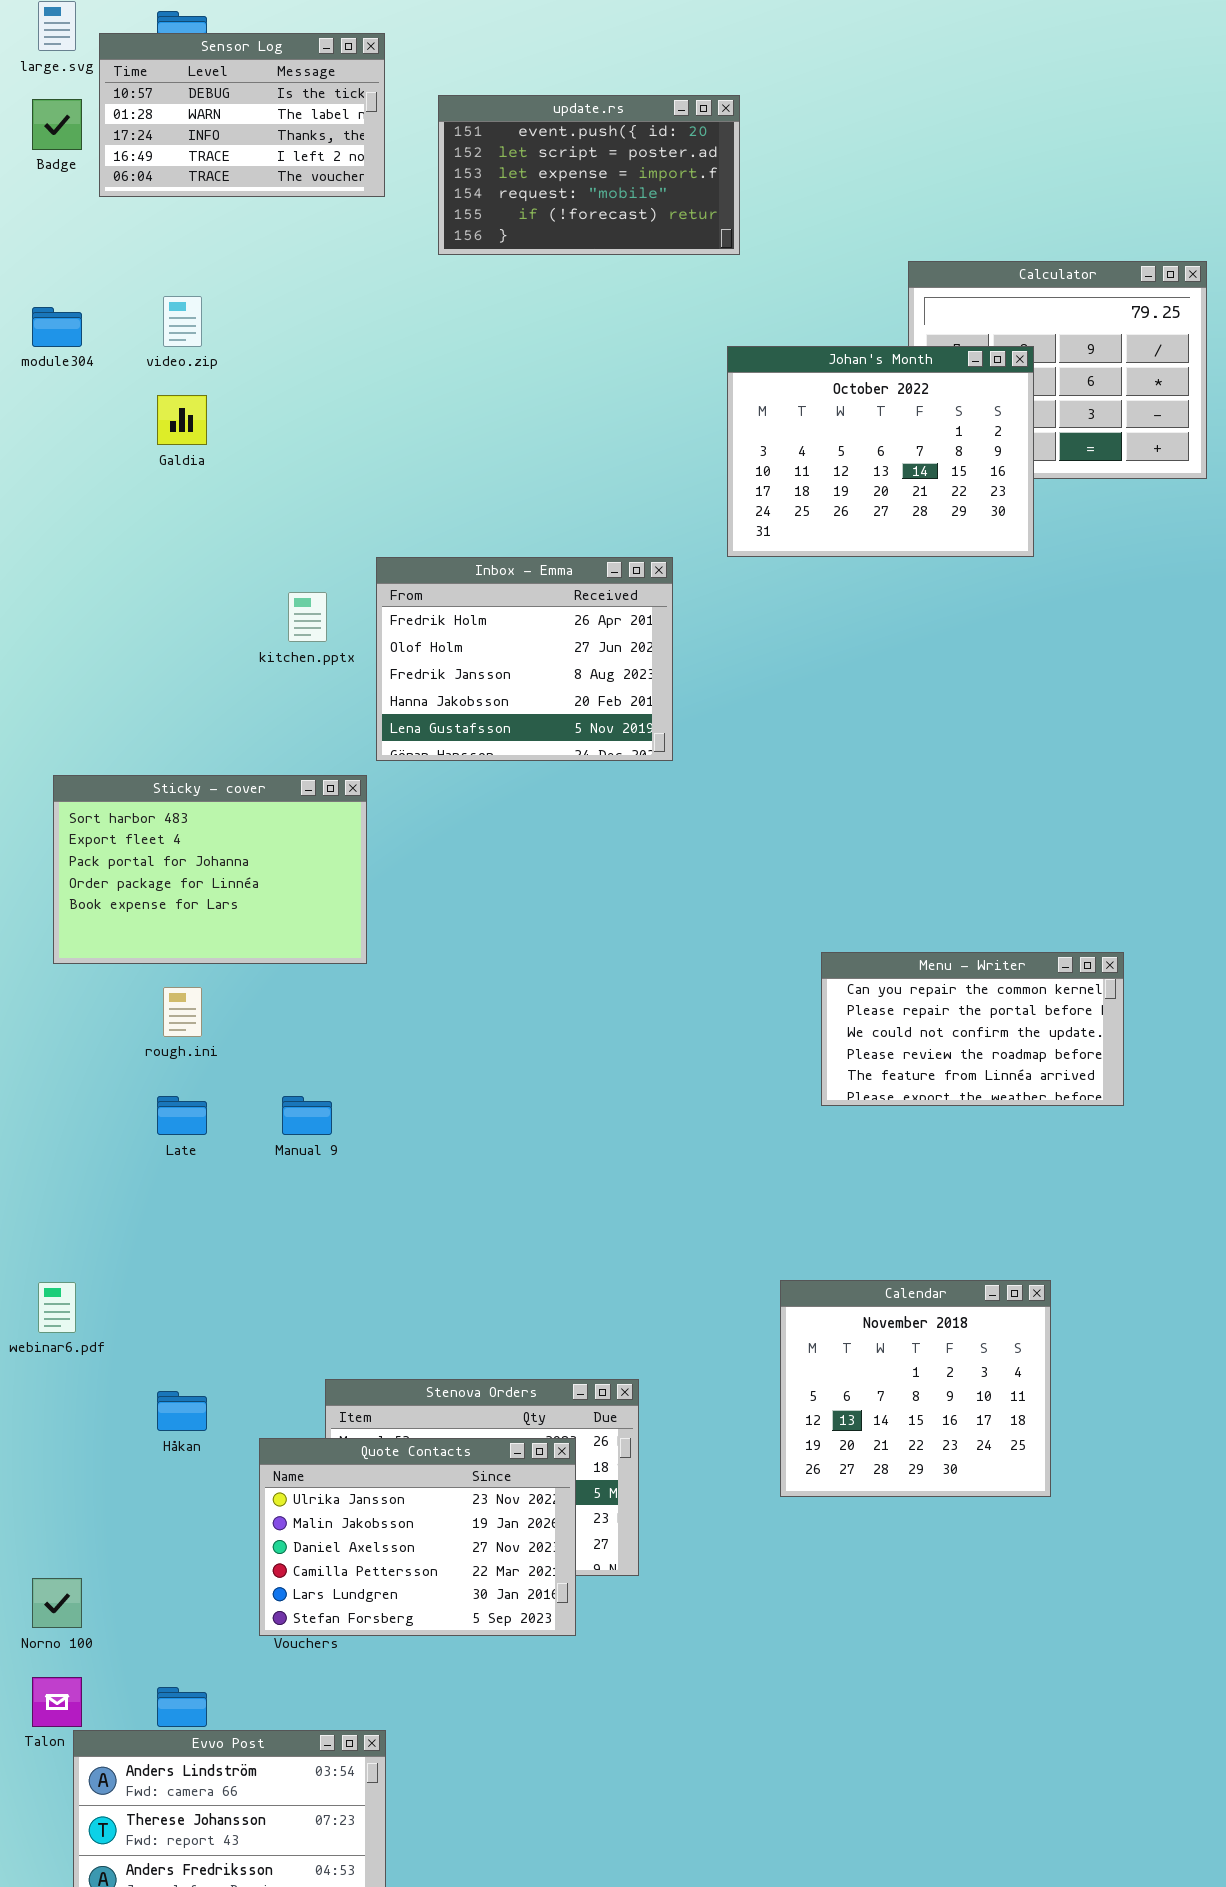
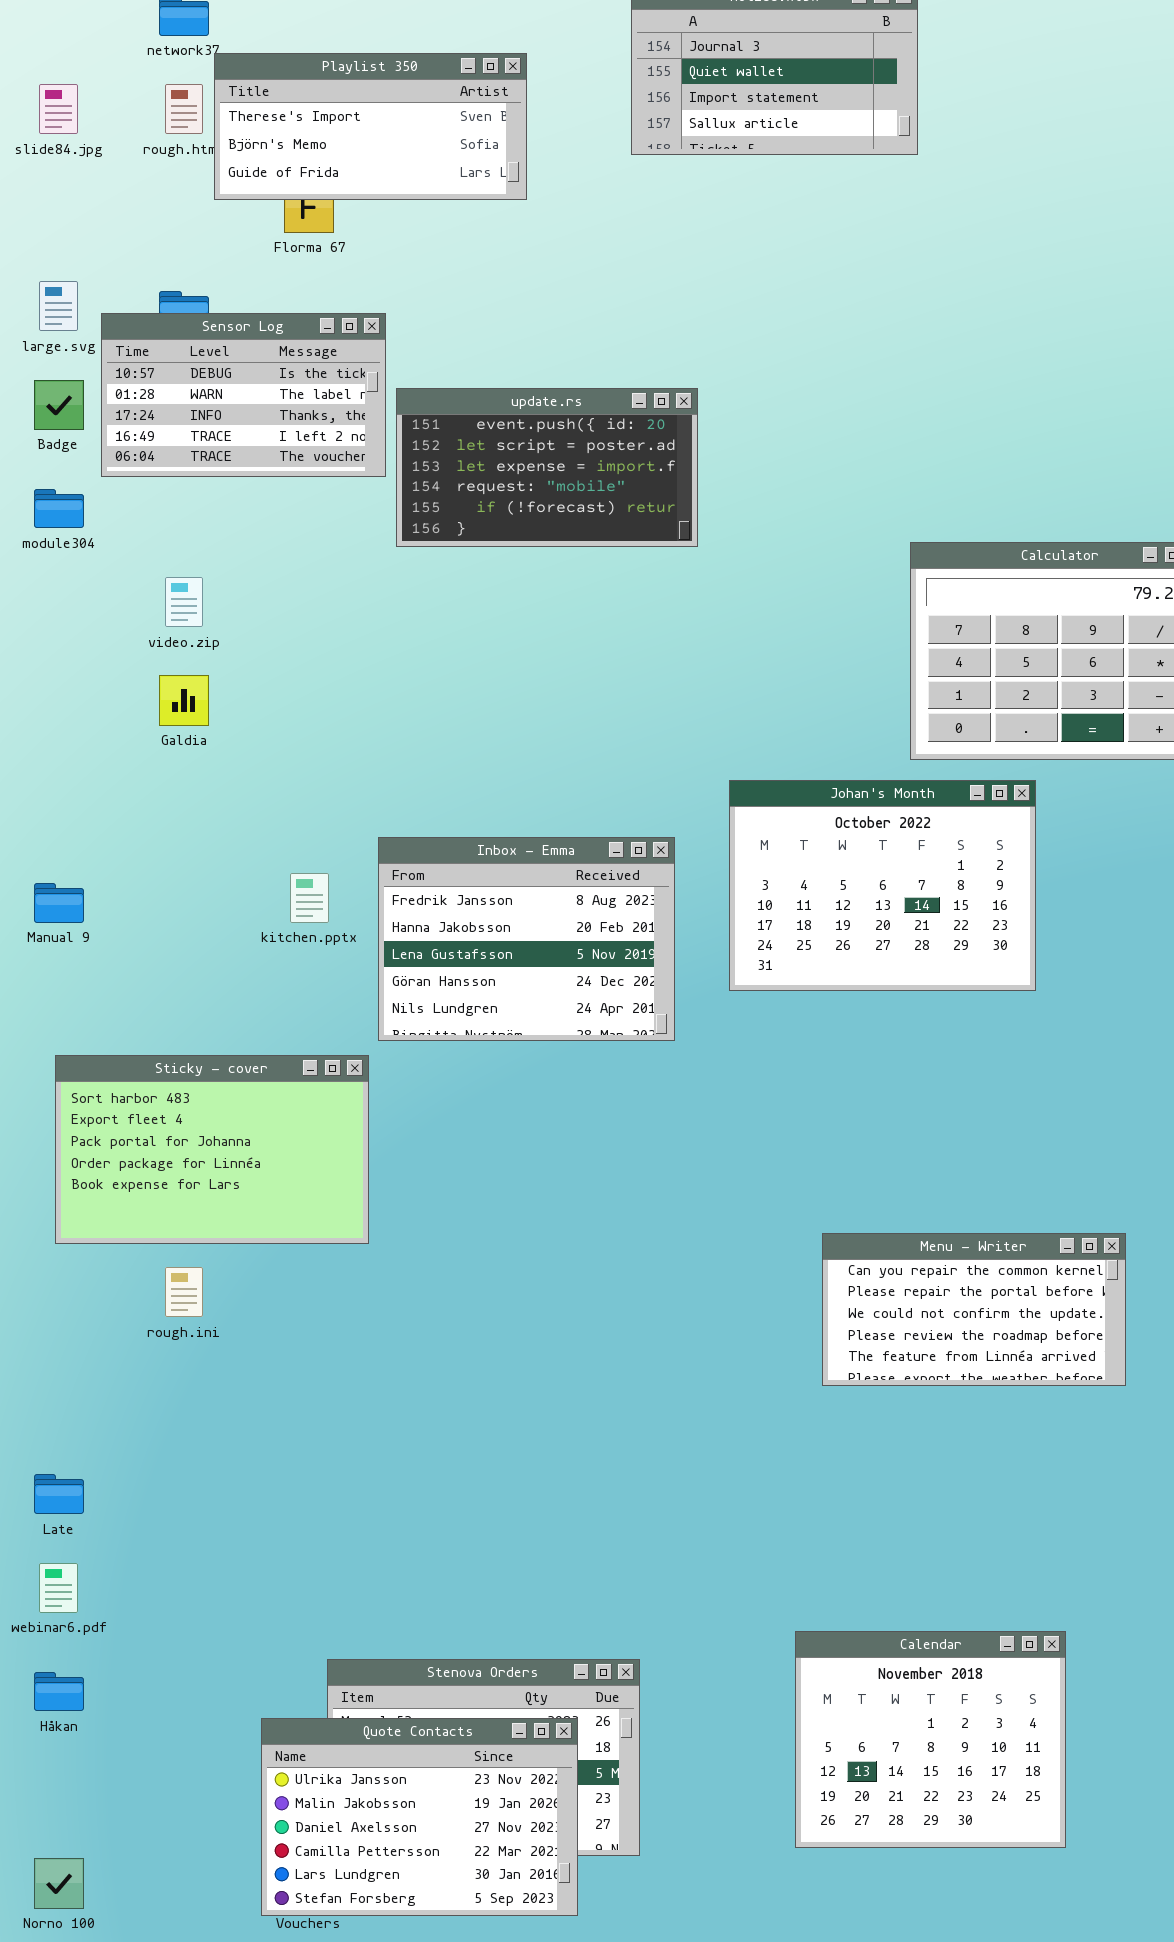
update.rs: [438,95,740,255] -> [396,388,698,547], moved
module304: [32,307,82,347] -> [34,489,84,528], moved
Johan's Month: [727,346,1034,557] -> [729,780,1036,991], moved
Inbox - Emma: [376,557,673,761] -> [378,837,675,1041], scrolled down 2 rows
Late: [157,1096,207,1135] -> [34,1474,84,1514], moved
Manual 9: [282,1096,332,1135] -> [34,883,84,923], moved
Calendar: [780,1280,1051,1497] -> [795,1631,1066,1848], moved
Håkan: [157,1391,207,1431] -> [34,1672,84,1711], moved

